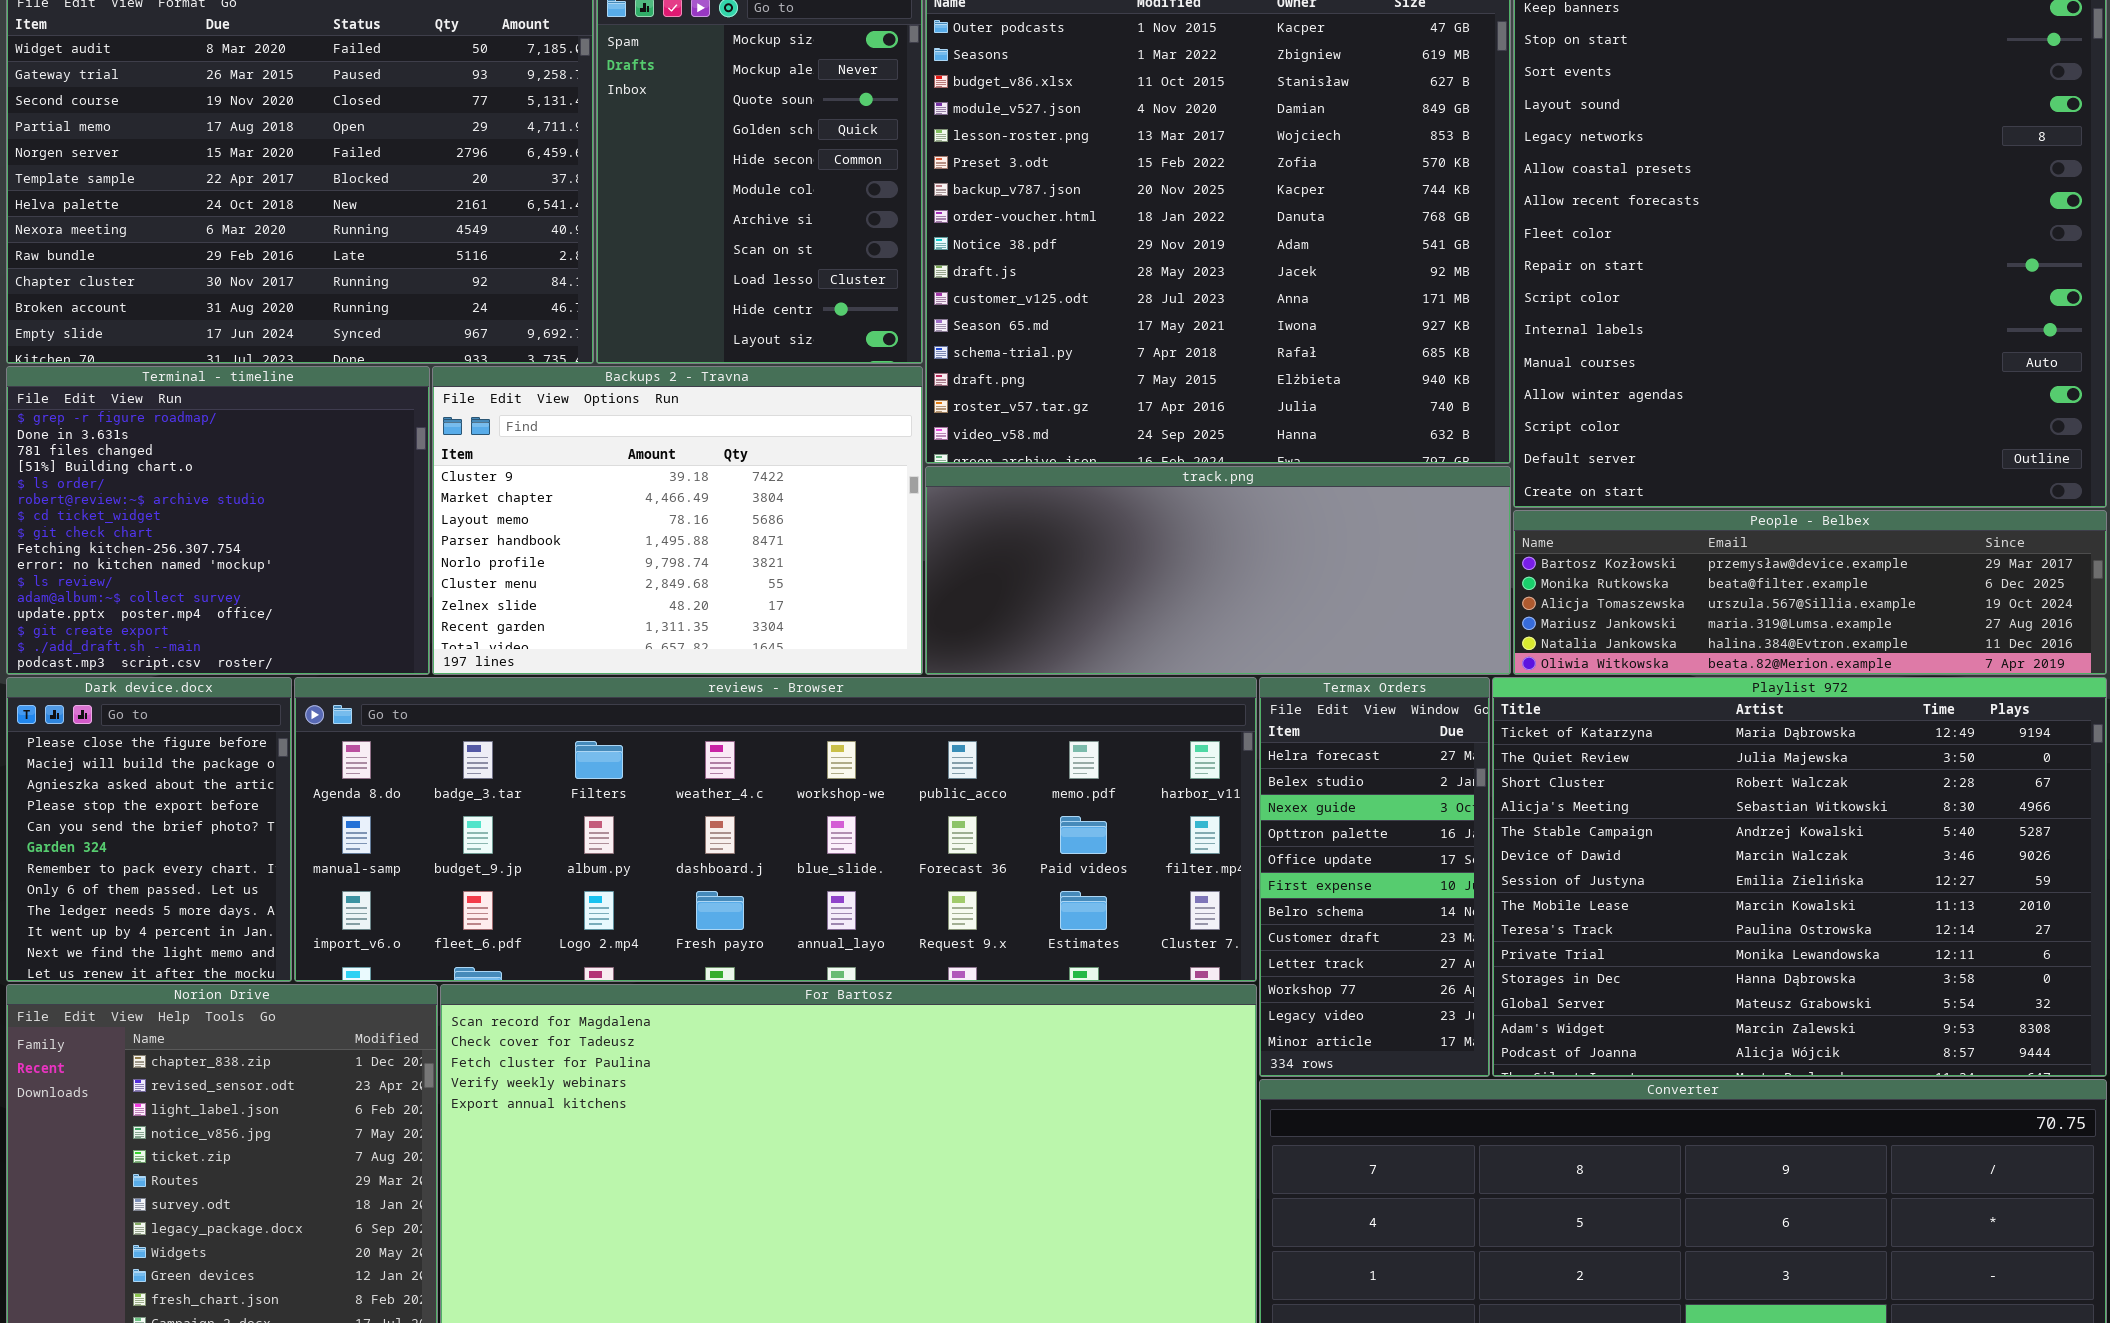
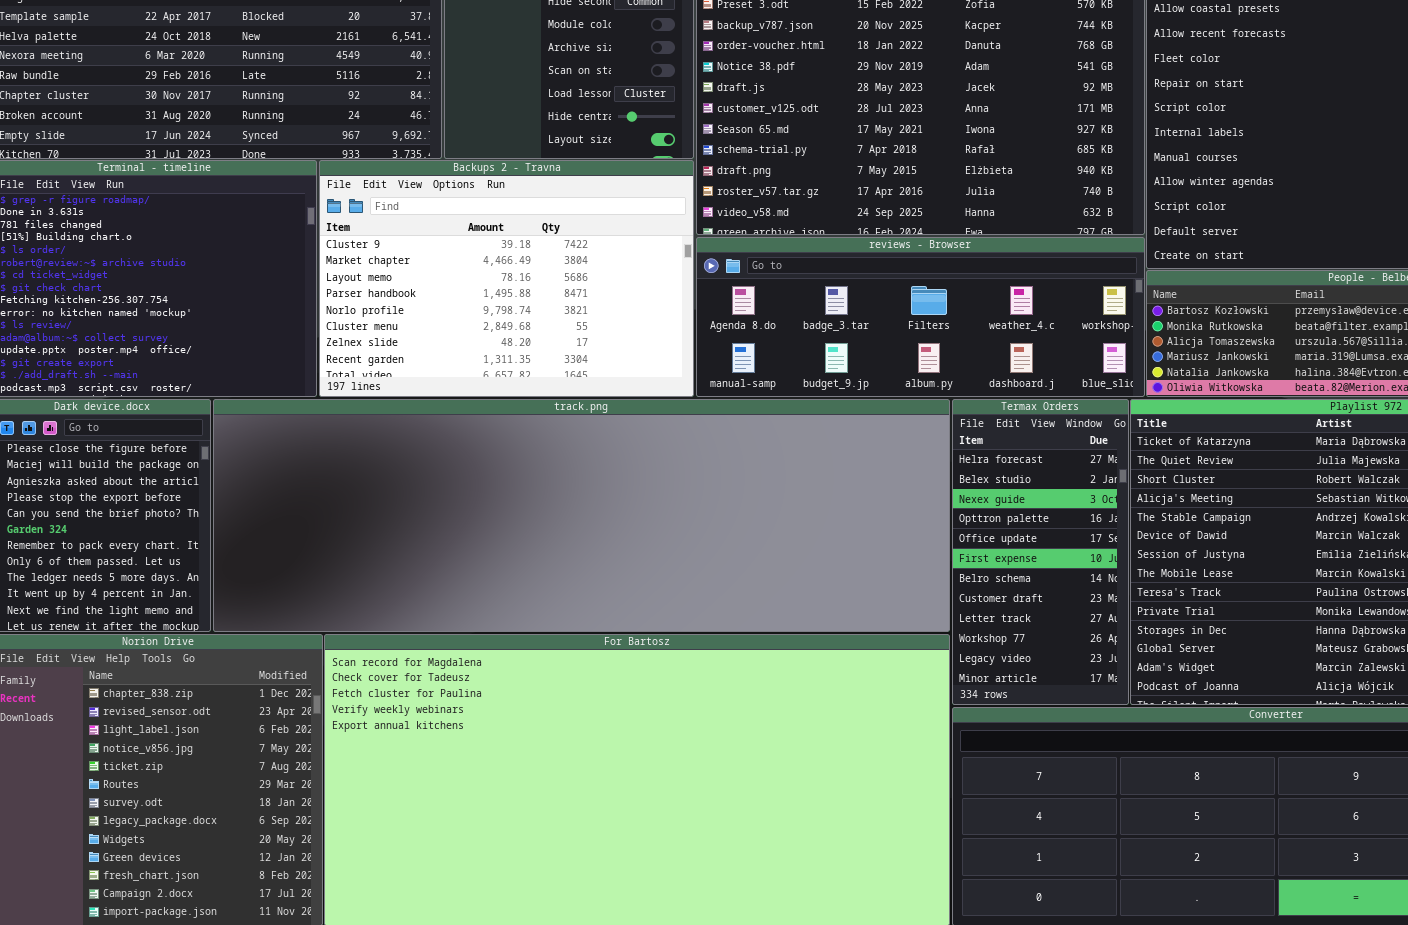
track.png: [925,466,1511,675] -> [213,399,950,632], moved, resized
reviews - Browser: [294,677,1257,982] -> [696,237,1145,397], moved, resized

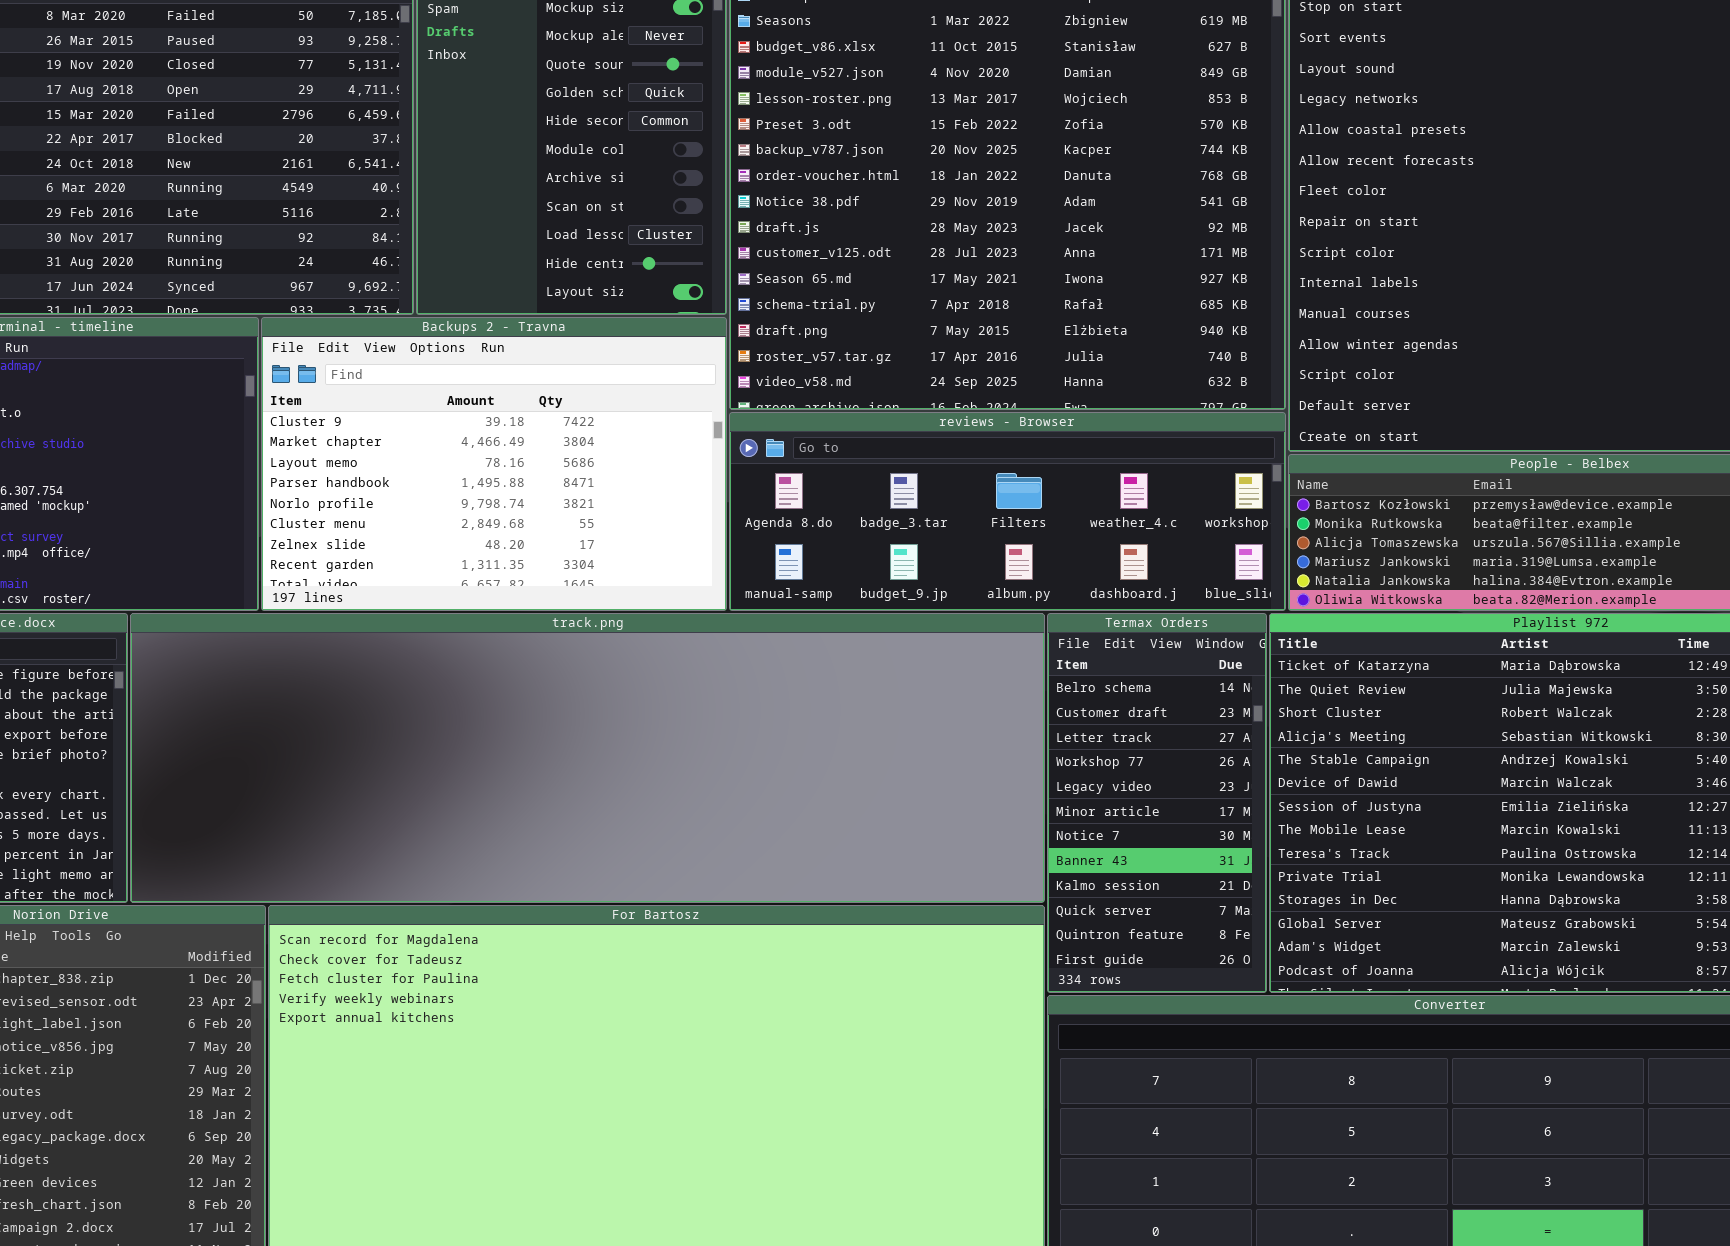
Termax Orders: [952,399,1129,705] -> [1047,613,1267,993], scrolled down 6 rows

